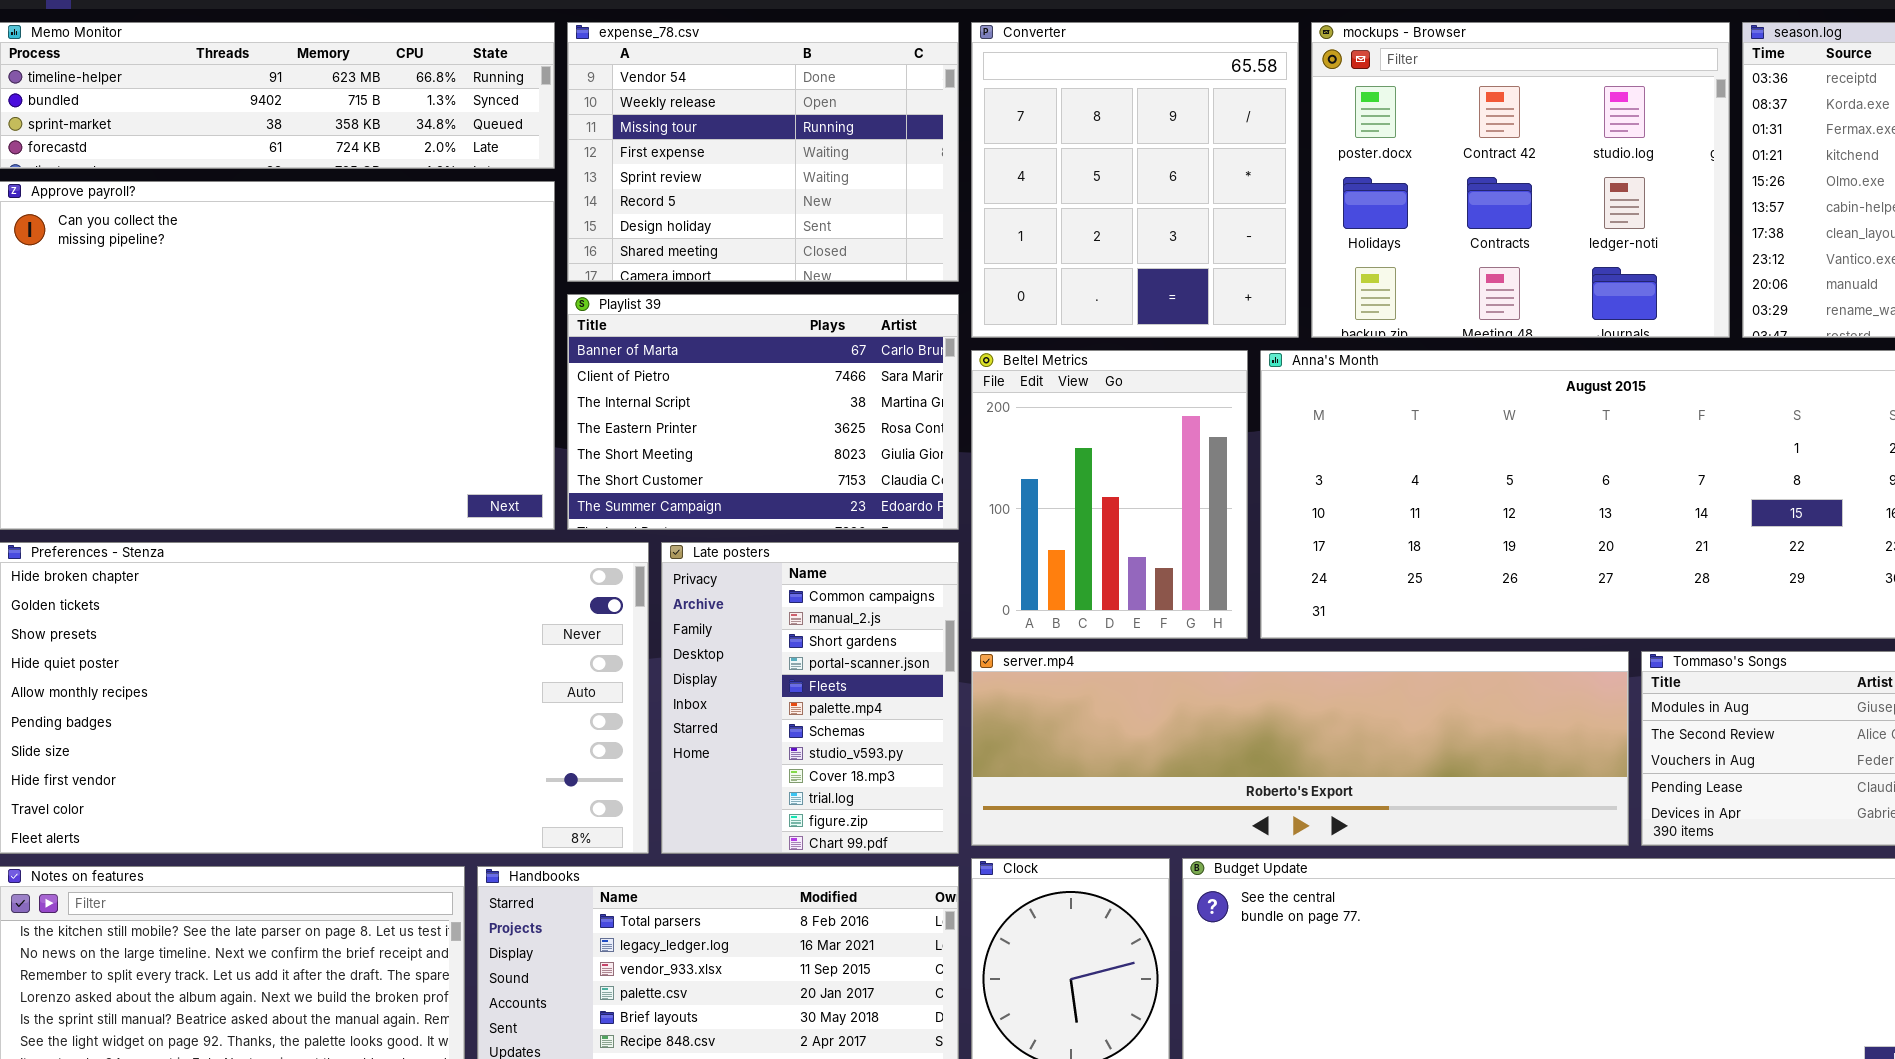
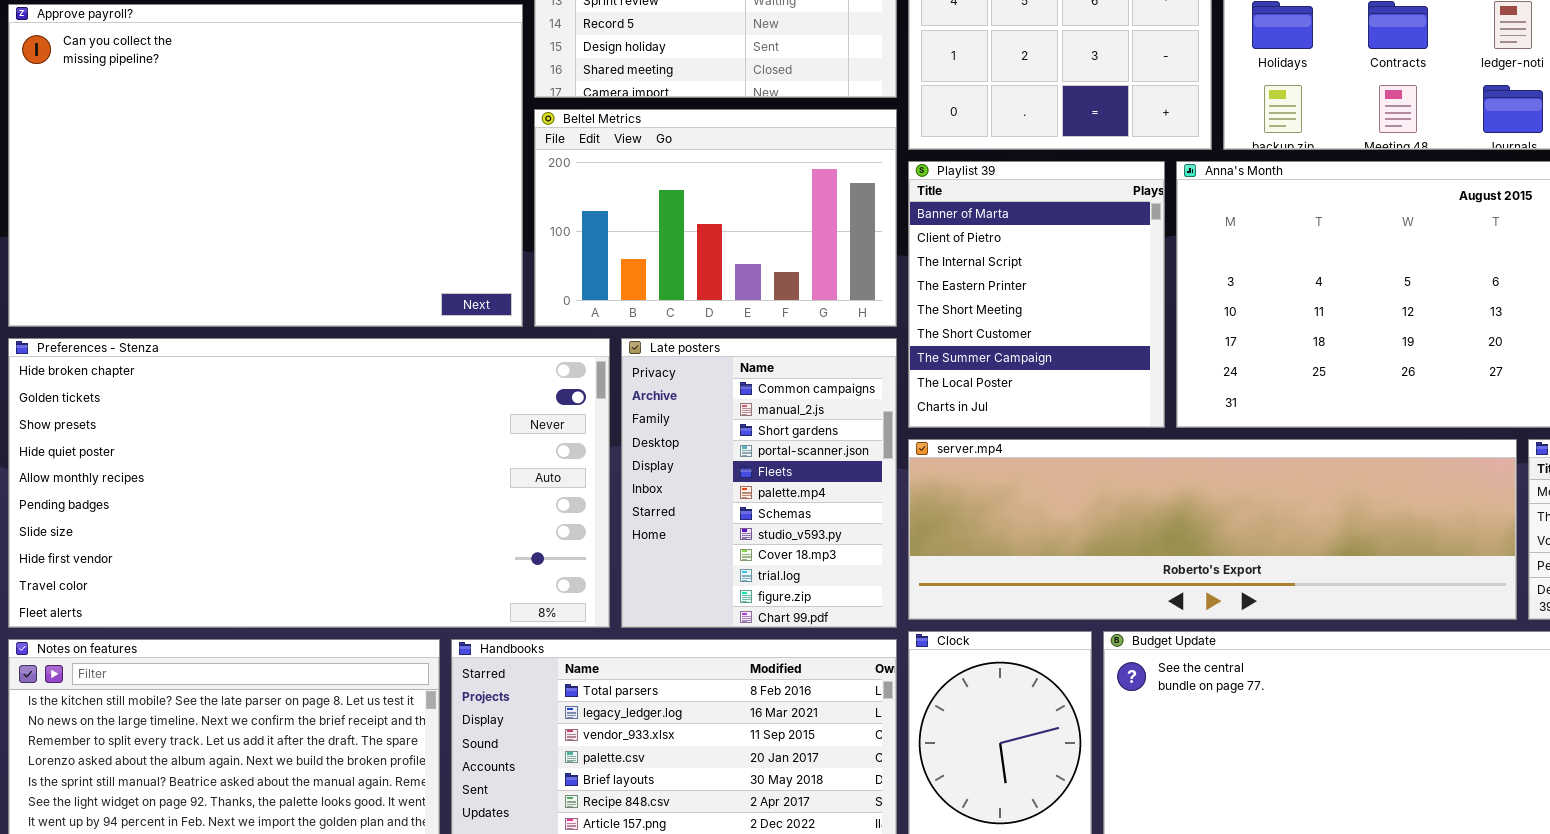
Playlist 39: [567,294,959,530] -> [908,161,1165,428], moved, resized
Beltel Metrics: [971,350,1248,639] -> [534,109,897,327], moved, resized

